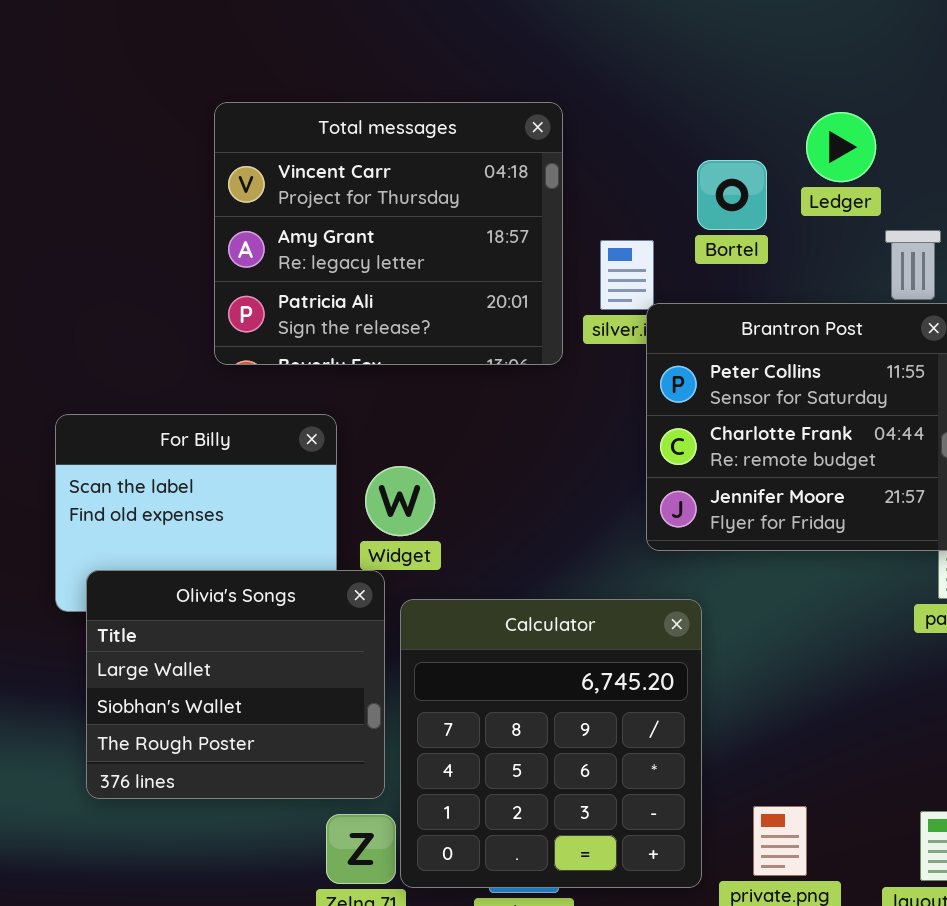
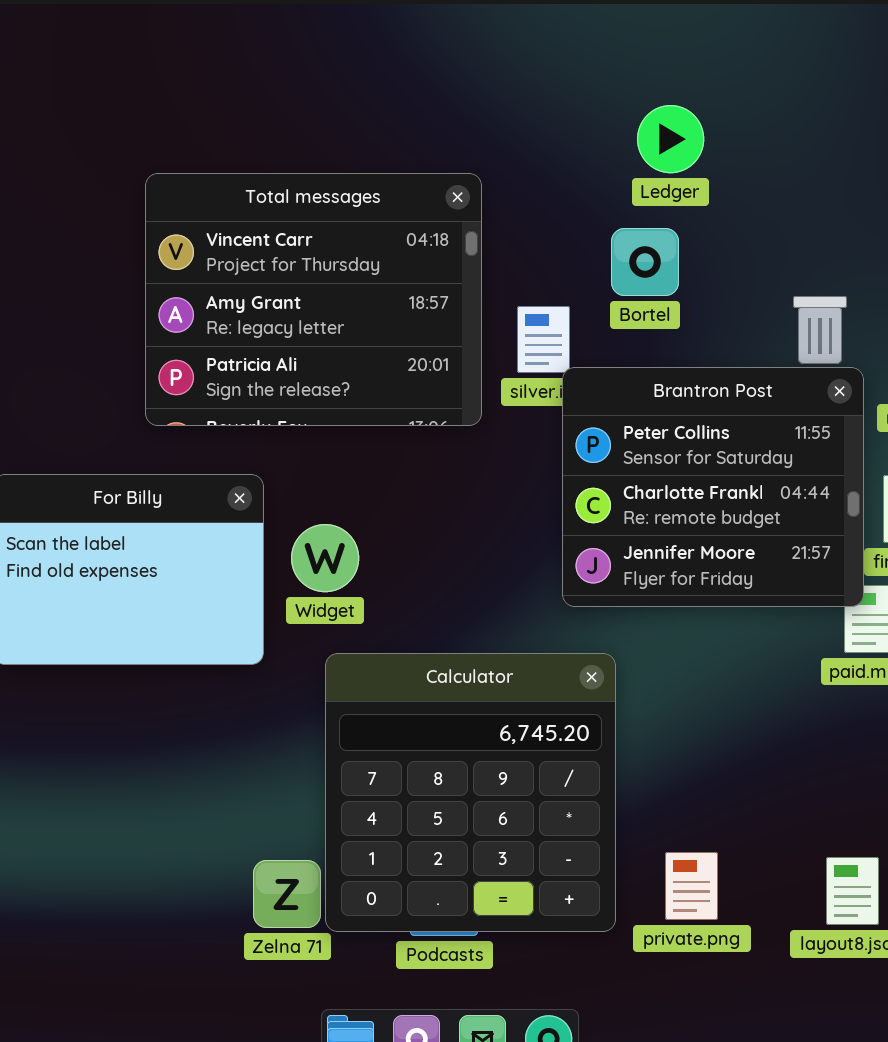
Ledger: [806,112,876,182] -> [637,105,704,173], moved
Olivia's Songs: [86,570,385,799] -> none, closed

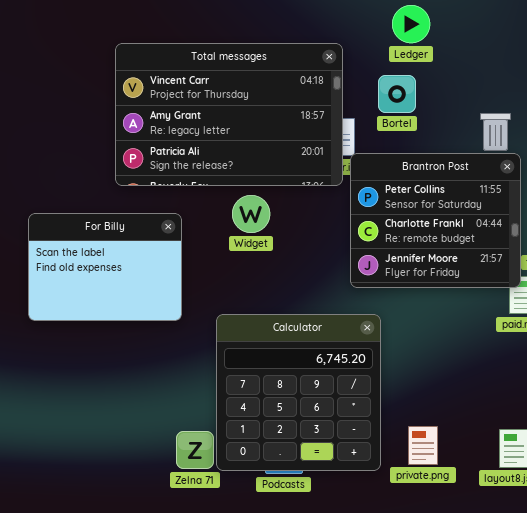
Total messages: [145,173,482,426] -> [115,43,343,186], resized
Widget: [291,524,359,592] -> [232,195,270,233], moved

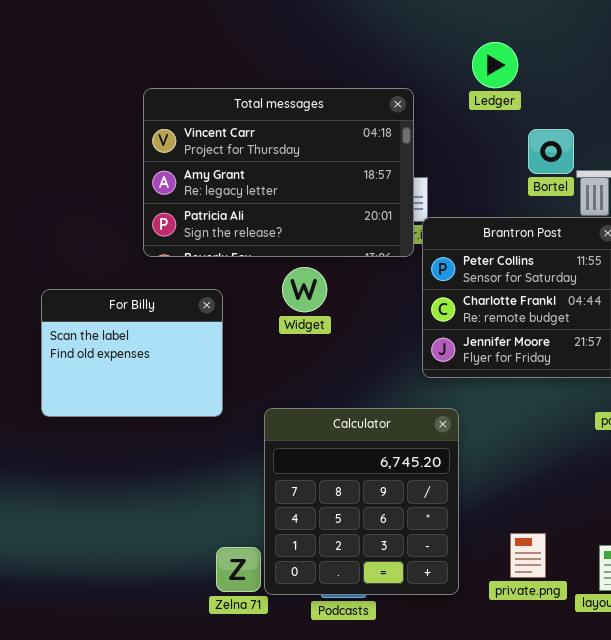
Bortel: [378,75,416,113] -> [528,129,574,174], moved
private.png: [408,426,438,465] -> [510,533,546,578], moved

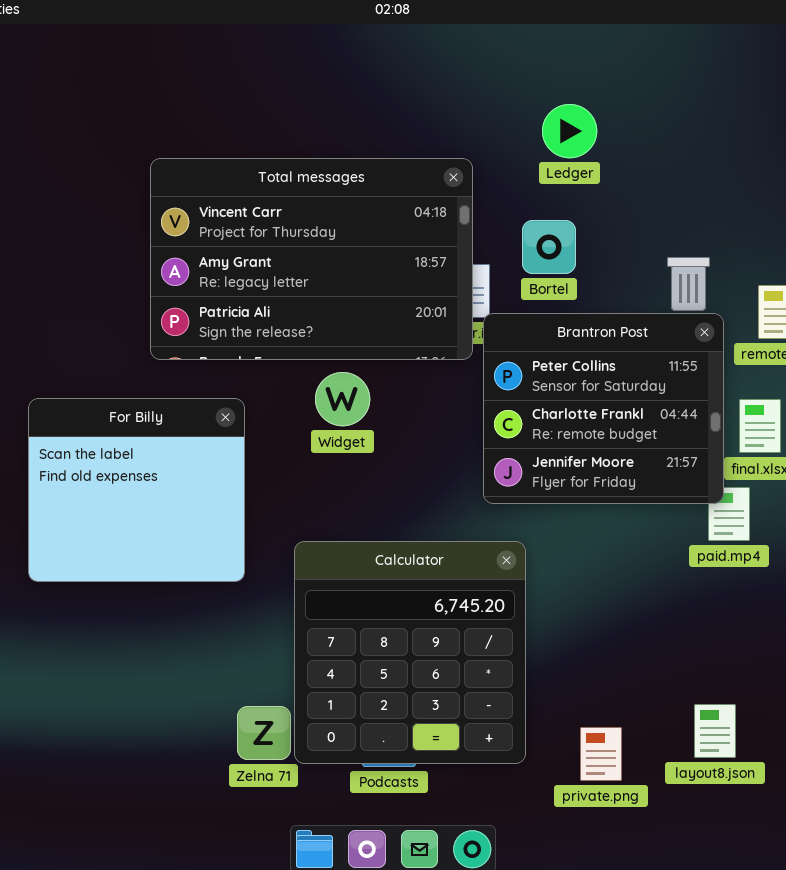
Bortel: [528,129,574,174] -> [522,220,576,274], moved
For Billy: [41,289,223,417] -> [28,398,245,582], resized
private.png: [510,533,546,578] -> [580,727,622,781], moved

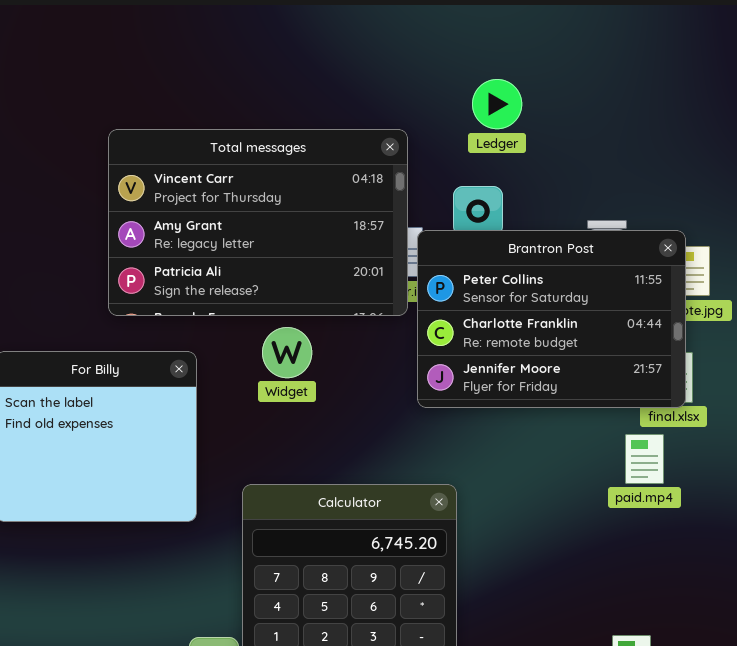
Brantron Post: [483,313,724,504] -> [417,230,686,408], moved, resized

